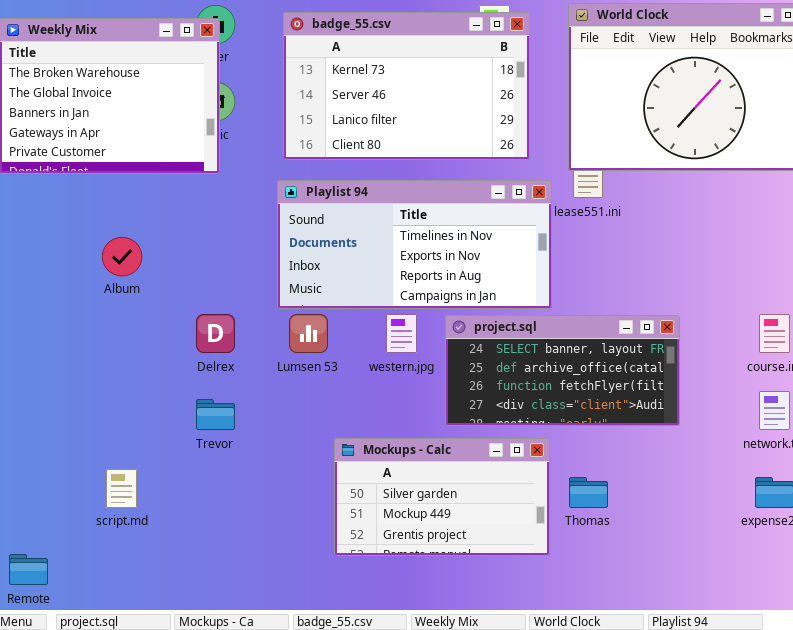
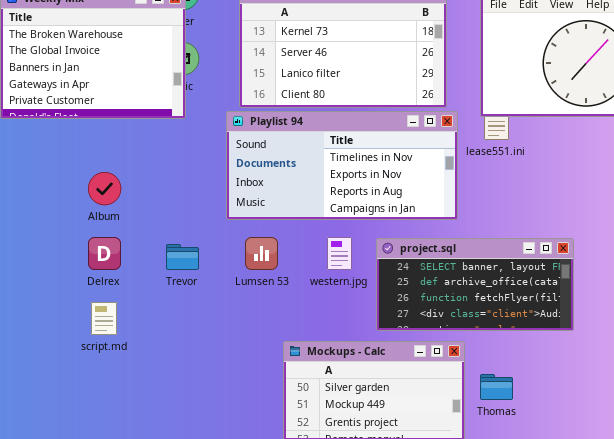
Playlist 94: [277,180,552,309] -> [226,111,458,220], moved
Delrex: [196,314,235,353] -> [88,237,121,270], moved
Trevor: [196,399,235,430] -> [166,244,199,270], moved
script.md: [106,469,137,508] -> [91,302,117,335], moved

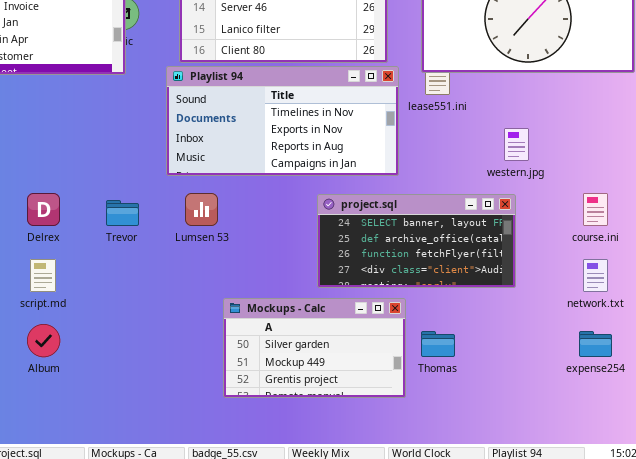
Album: [88,172,121,205] -> [27,324,60,357], moved
western.jpg: [327,237,352,270] -> [504,128,529,161], moved

